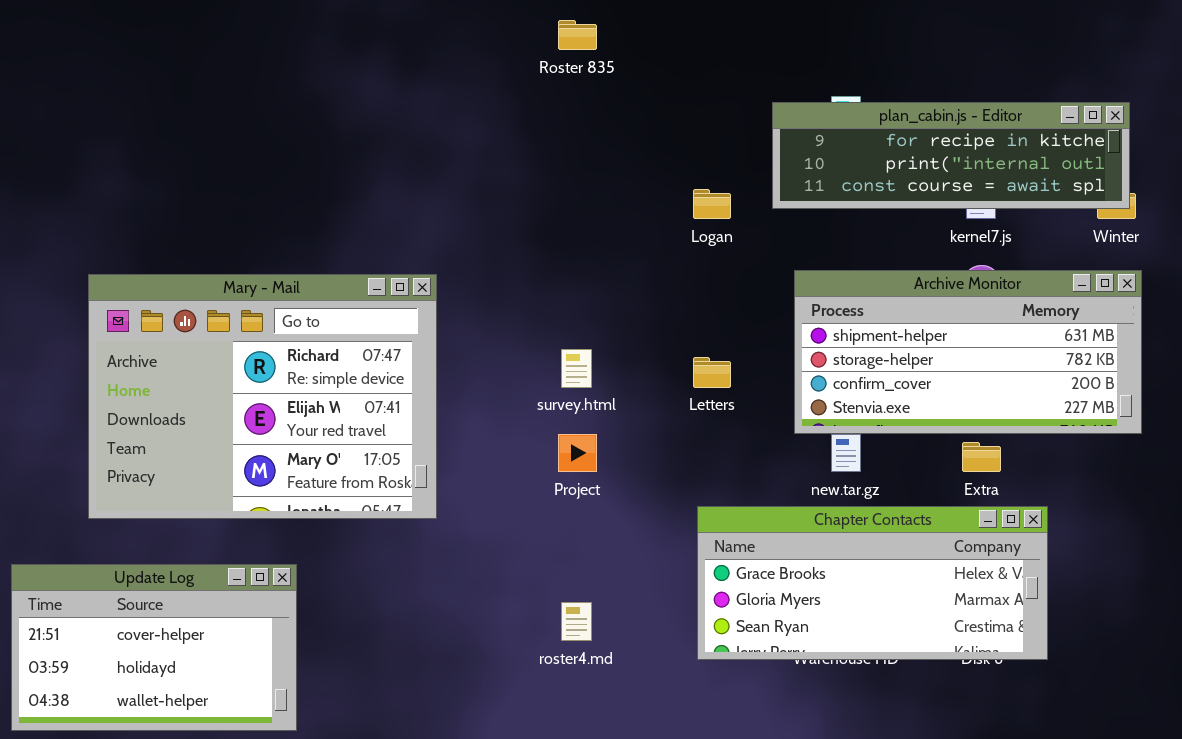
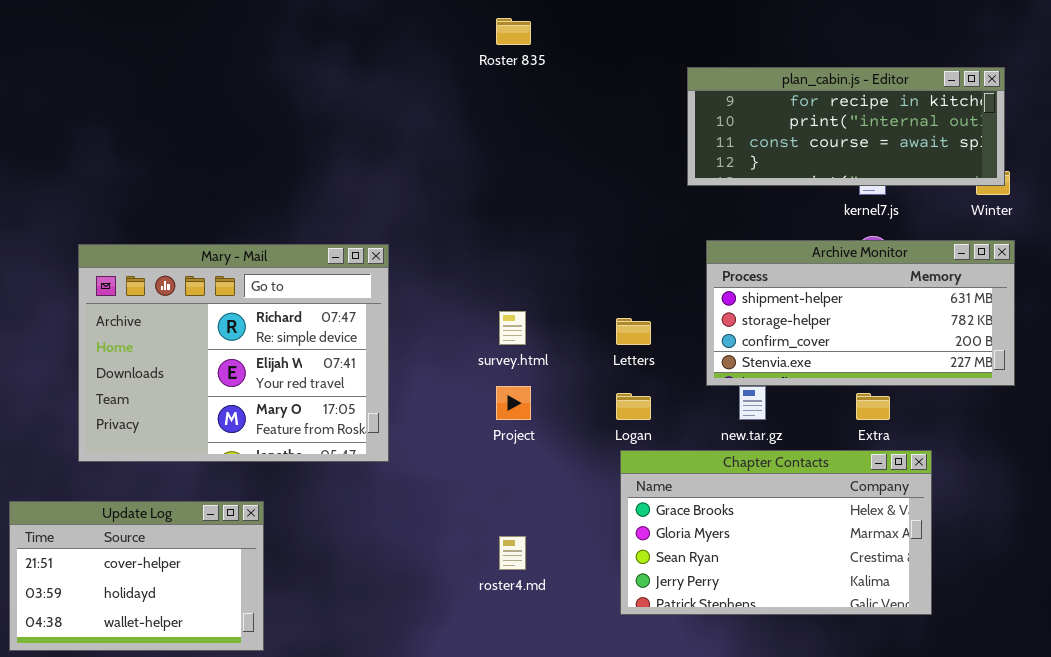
plan_cabin.js - Editor: [772,102,1130,209] -> [687,67,1005,186], resized
Logan: [693,189,731,219] -> [616,393,651,420], moved
Chapter Contacts: [697,506,1048,660] -> [620,450,932,615], resized

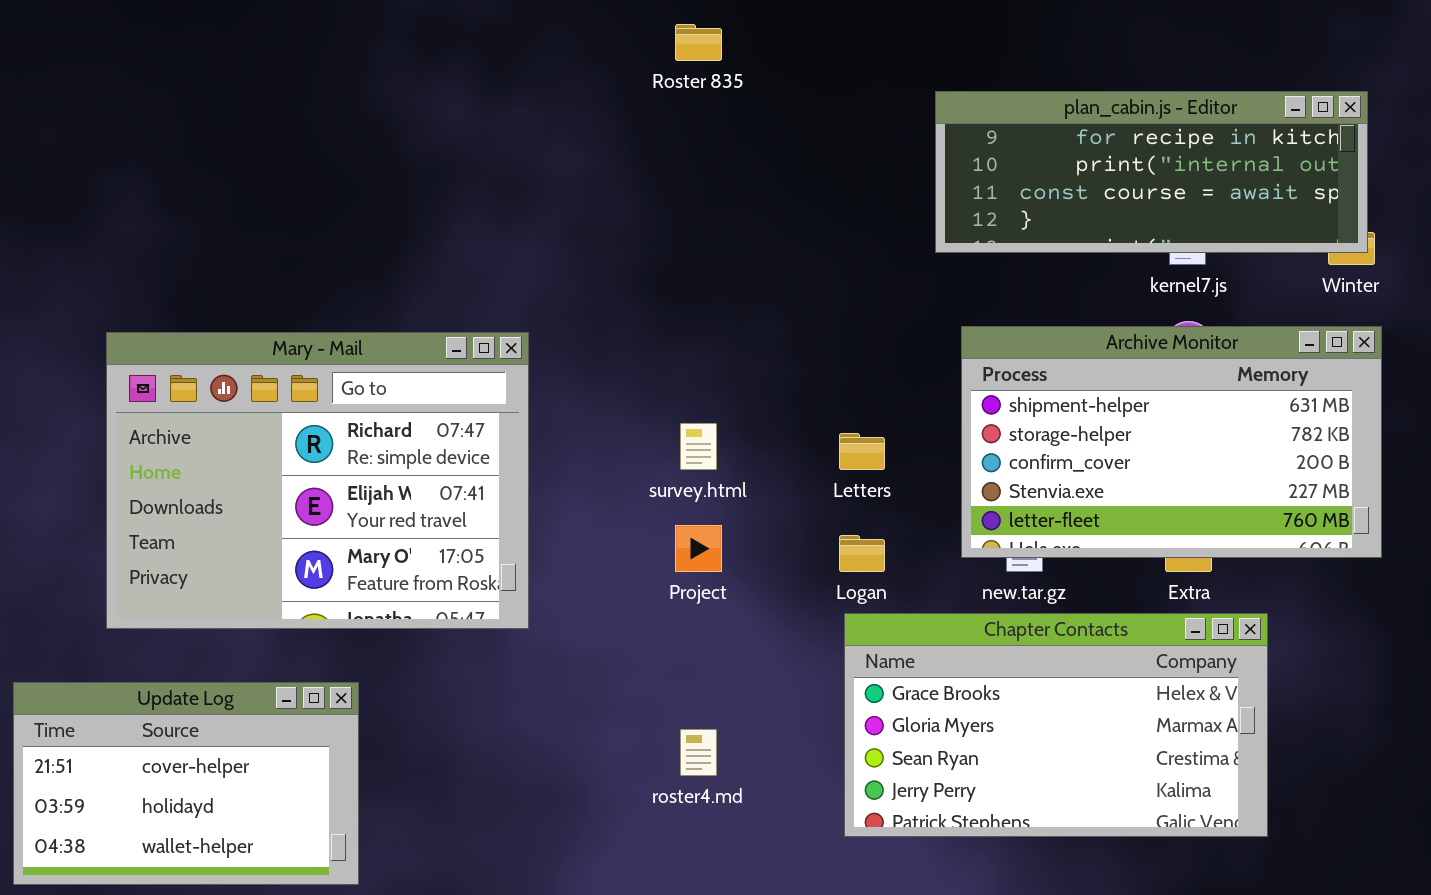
Archive Monitor: [706,240,1015,386] -> [961,326,1382,558], resized

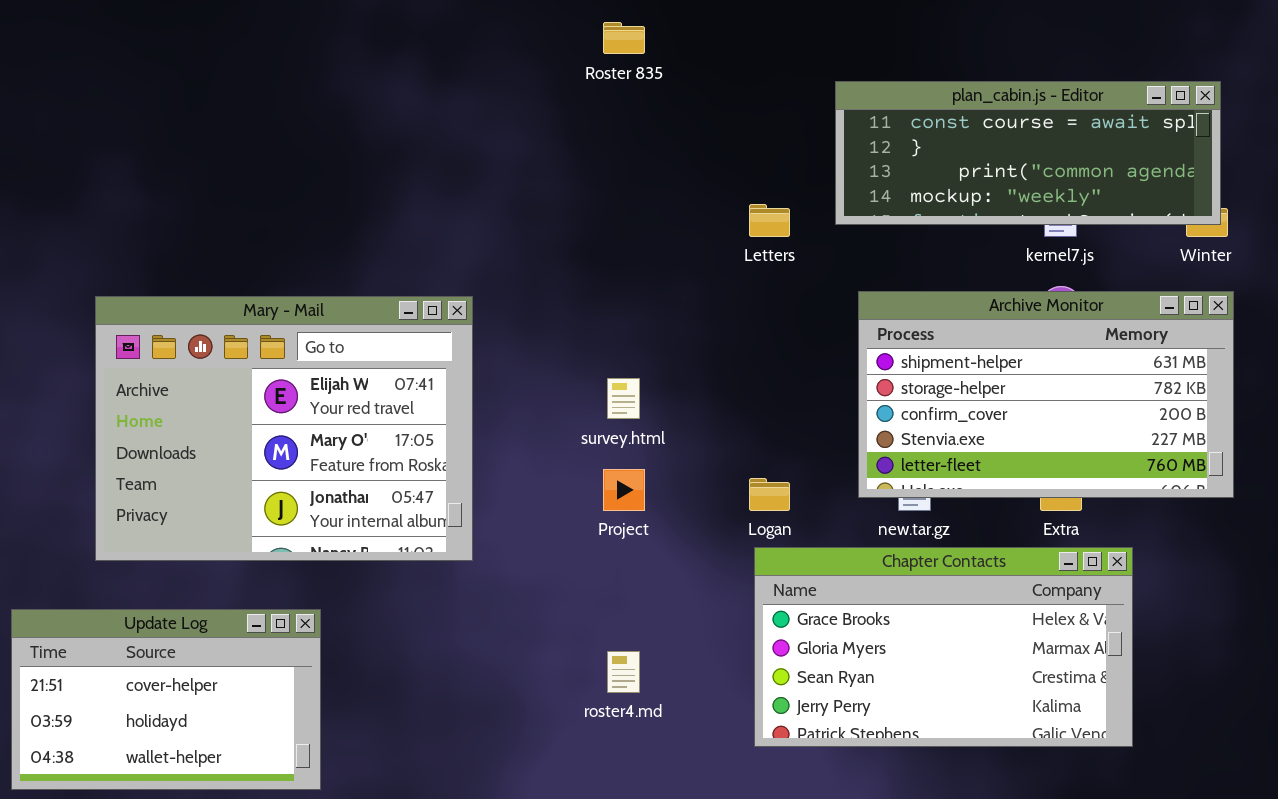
plan_cabin.js - Editor: [935,91,1368,253] -> [835,81,1221,225], scrolled down 2 rows
Mary - Mail: [106,332,529,629] -> [95,296,473,561], scrolled down 1 row
Letters: [839,433,885,470] -> [749,204,790,237], moved

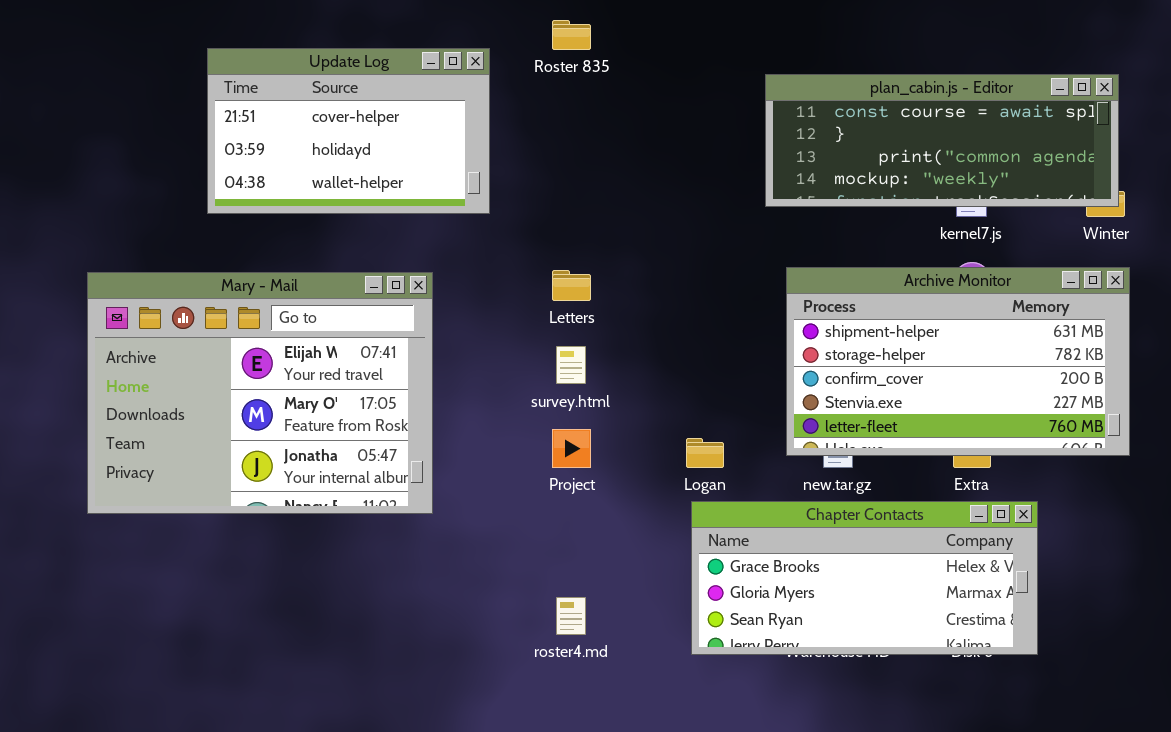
Letters: [749,204,790,237] -> [552,270,591,301], moved
Chapter Contacts: [754,547,1133,747] -> [691,501,1038,655], resized
Update Log: [11,609,321,790] -> [207,48,490,214], moved

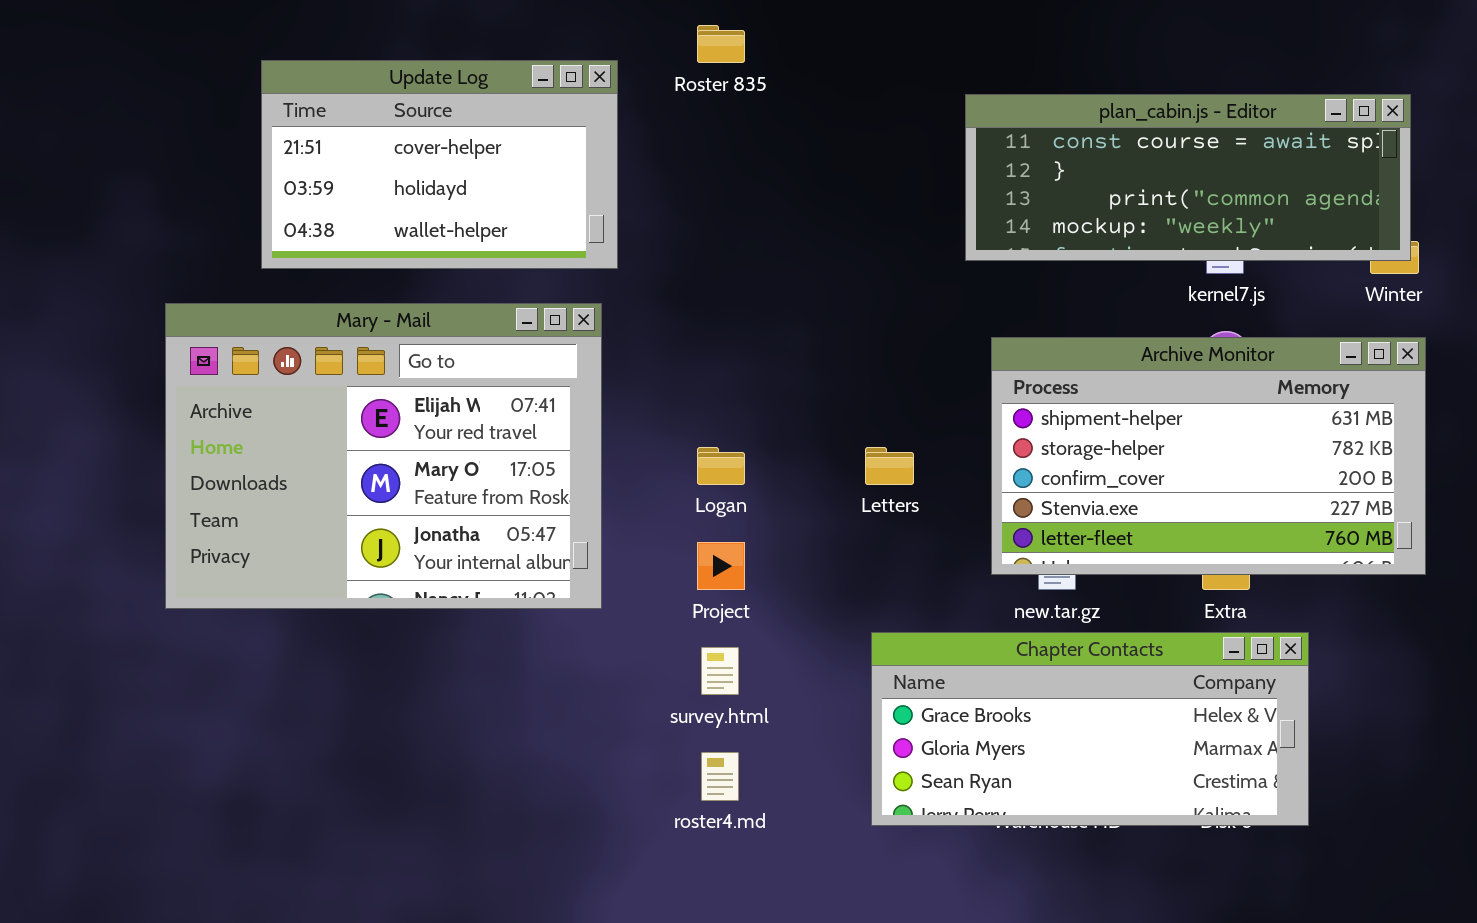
Letters: [552,270,591,301] -> [865,447,914,485], moved
Mary - Mail: [87,272,433,514] -> [165,303,602,609], moved
survey.html: [556,346,586,384] -> [701,647,739,695], moved
Logan: [686,438,724,468] -> [697,447,745,485], moved

